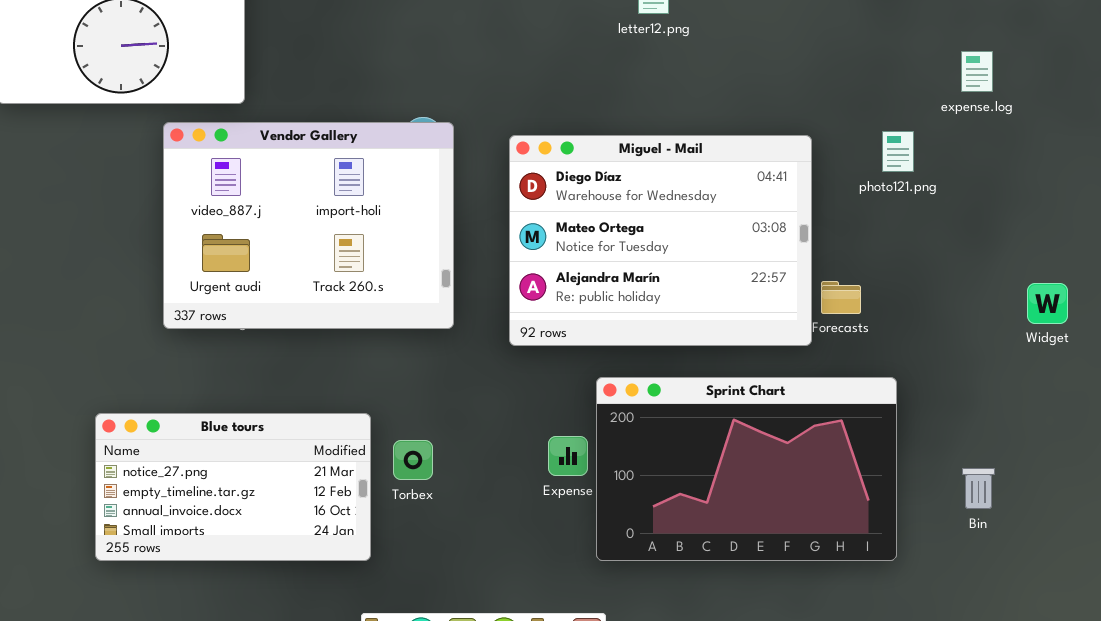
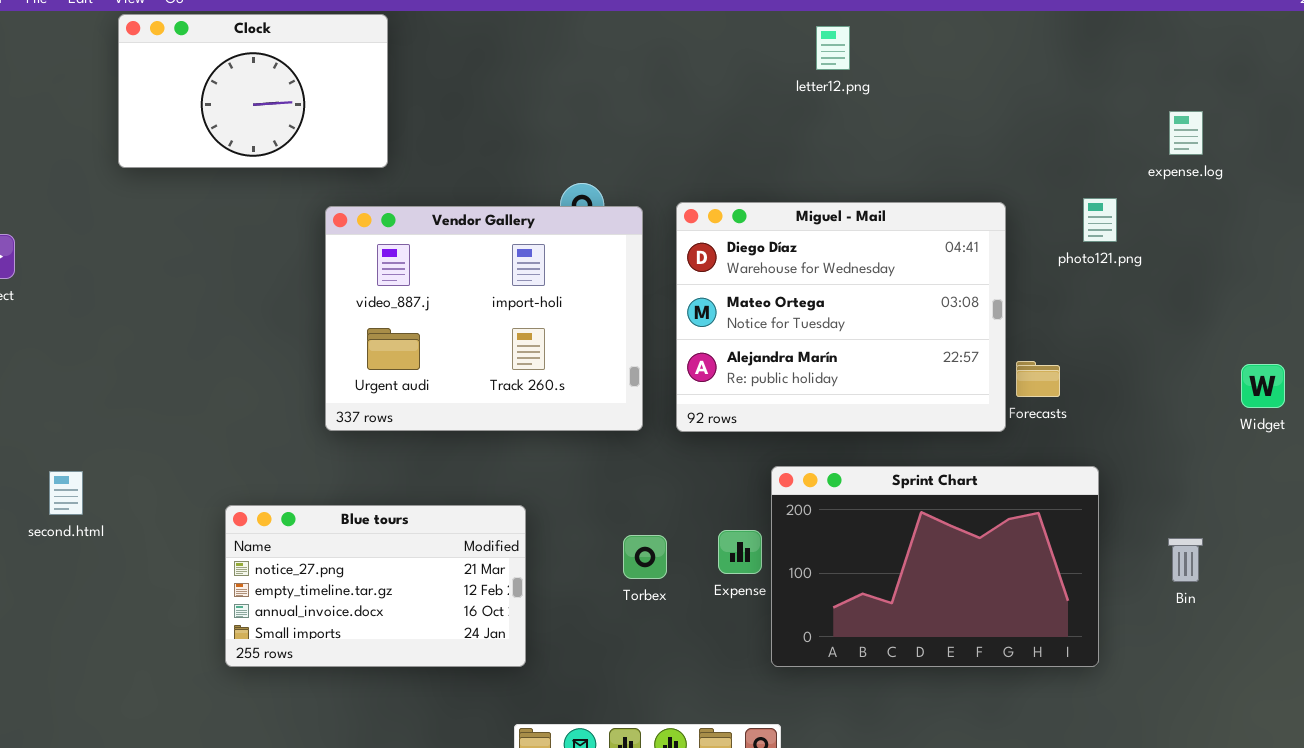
Vendor Gallery: [163,122,454,329] -> [325,206,643,431], moved
Torbex: [393,440,433,480] -> [623,535,667,579], moved
Bin: [962,468,995,509] -> [1168,538,1203,582], moved

